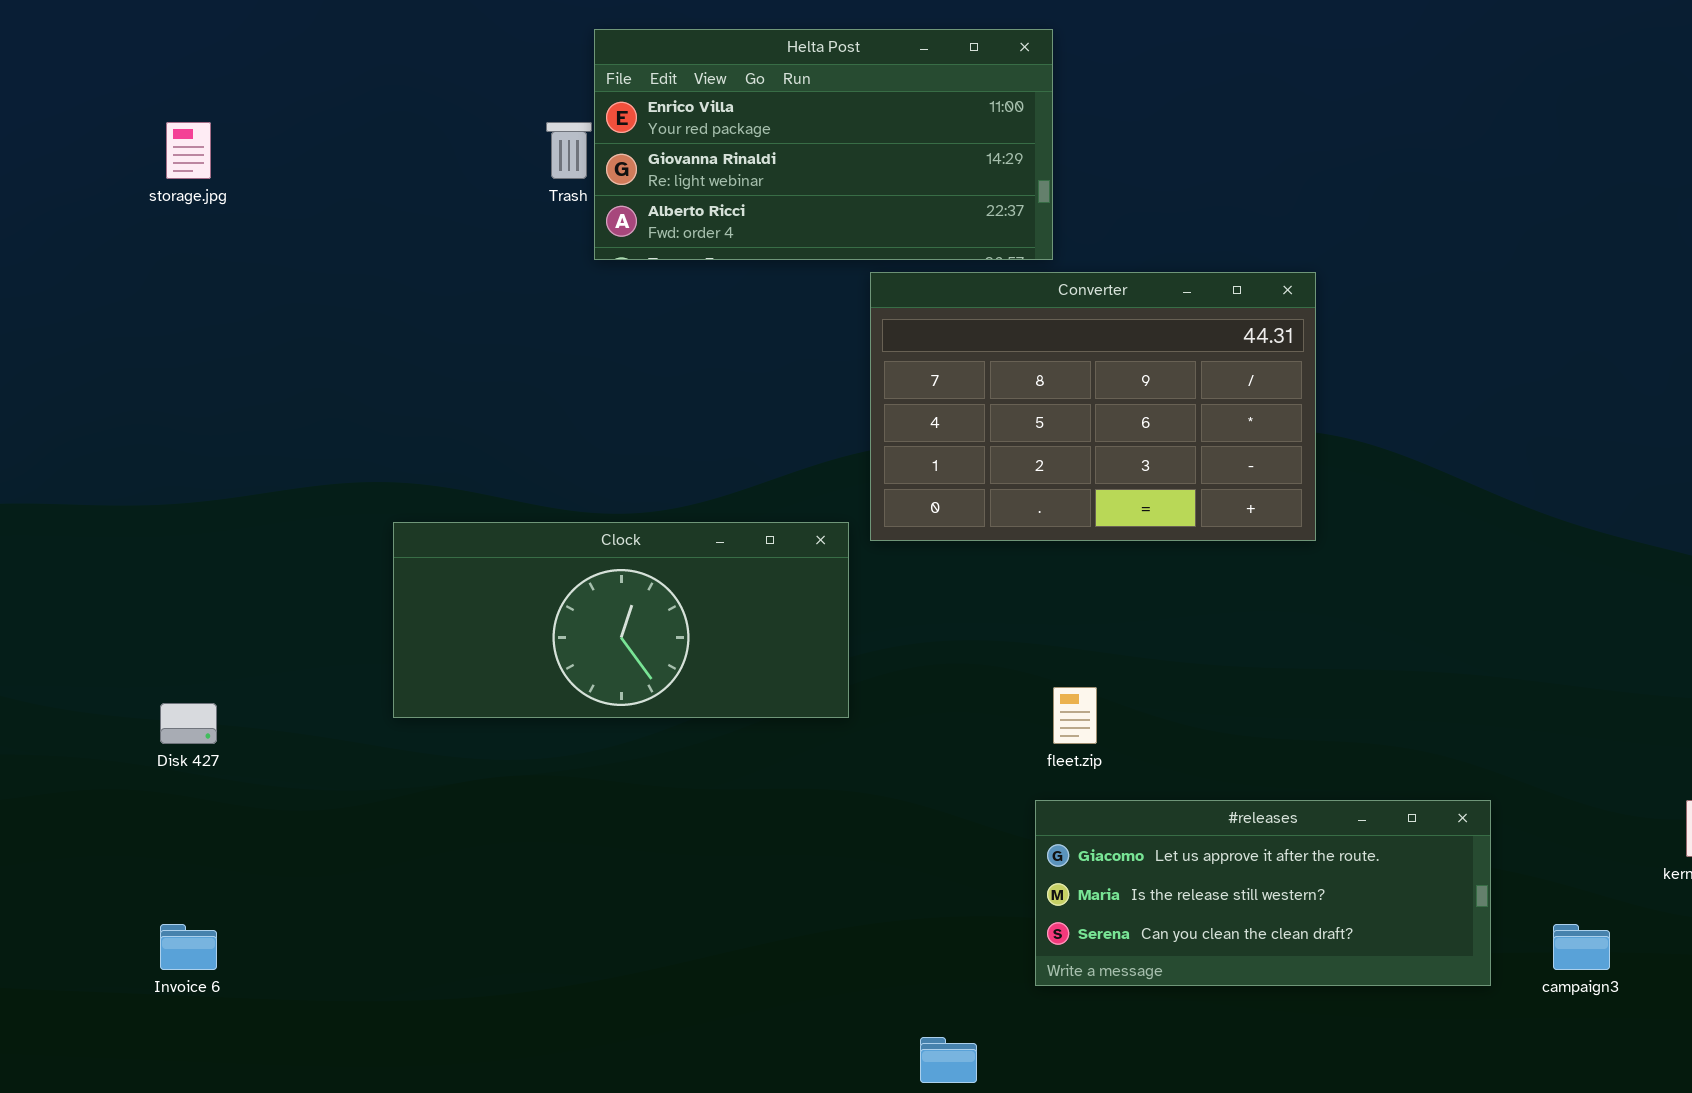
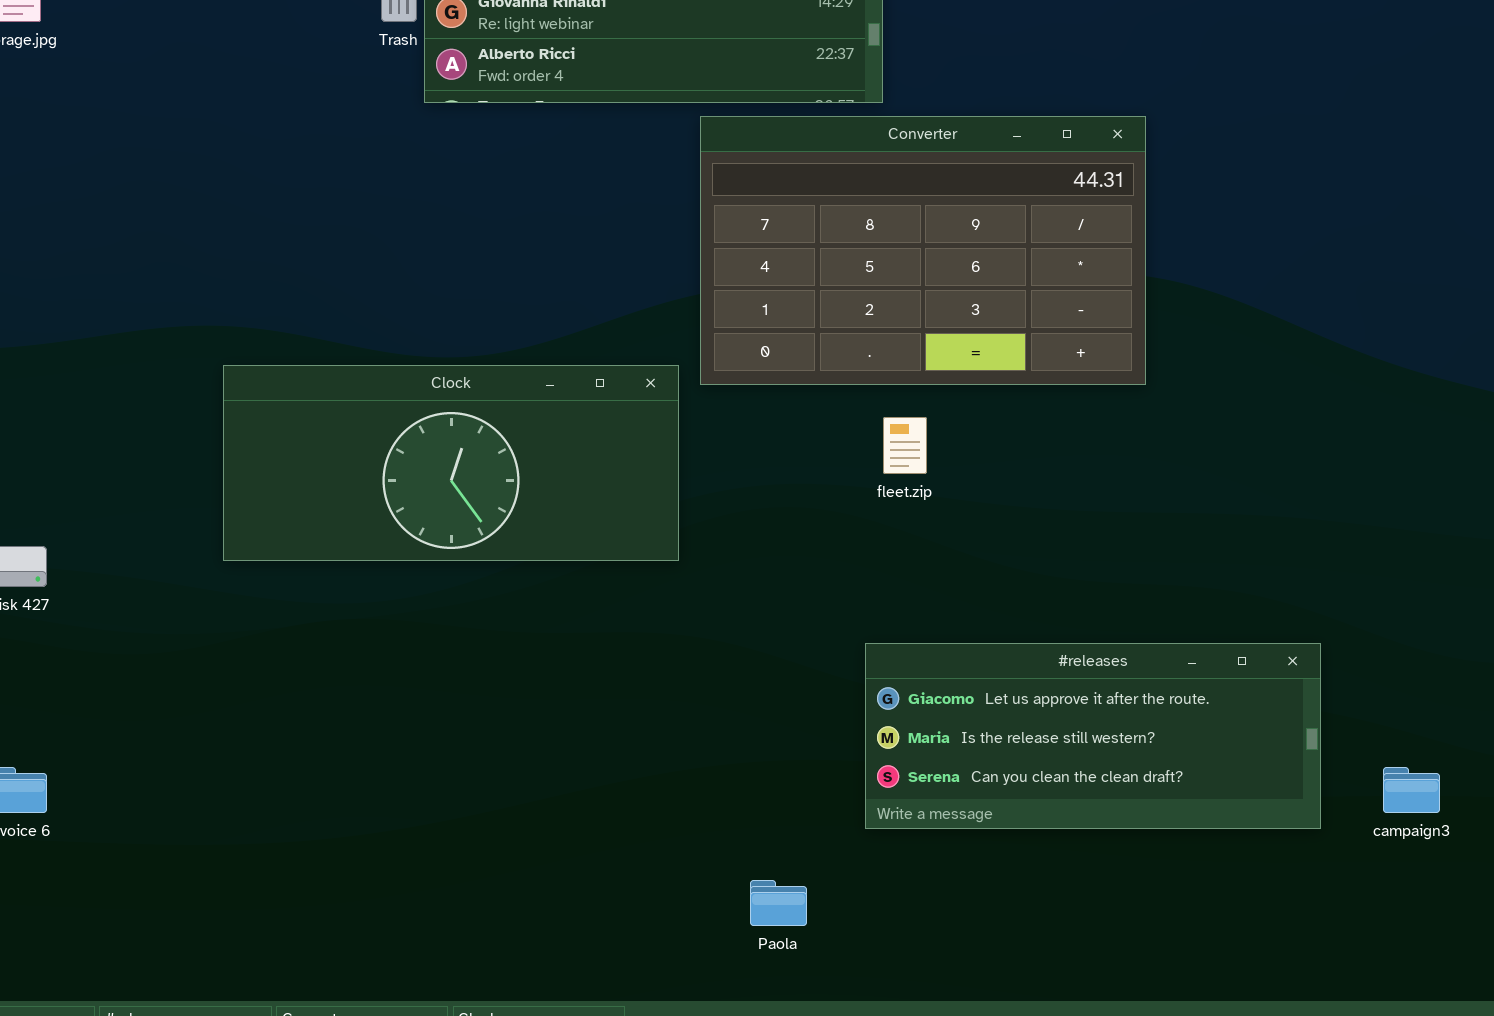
fleet.zip: [1053,687,1097,744] -> [883,417,927,474], moved

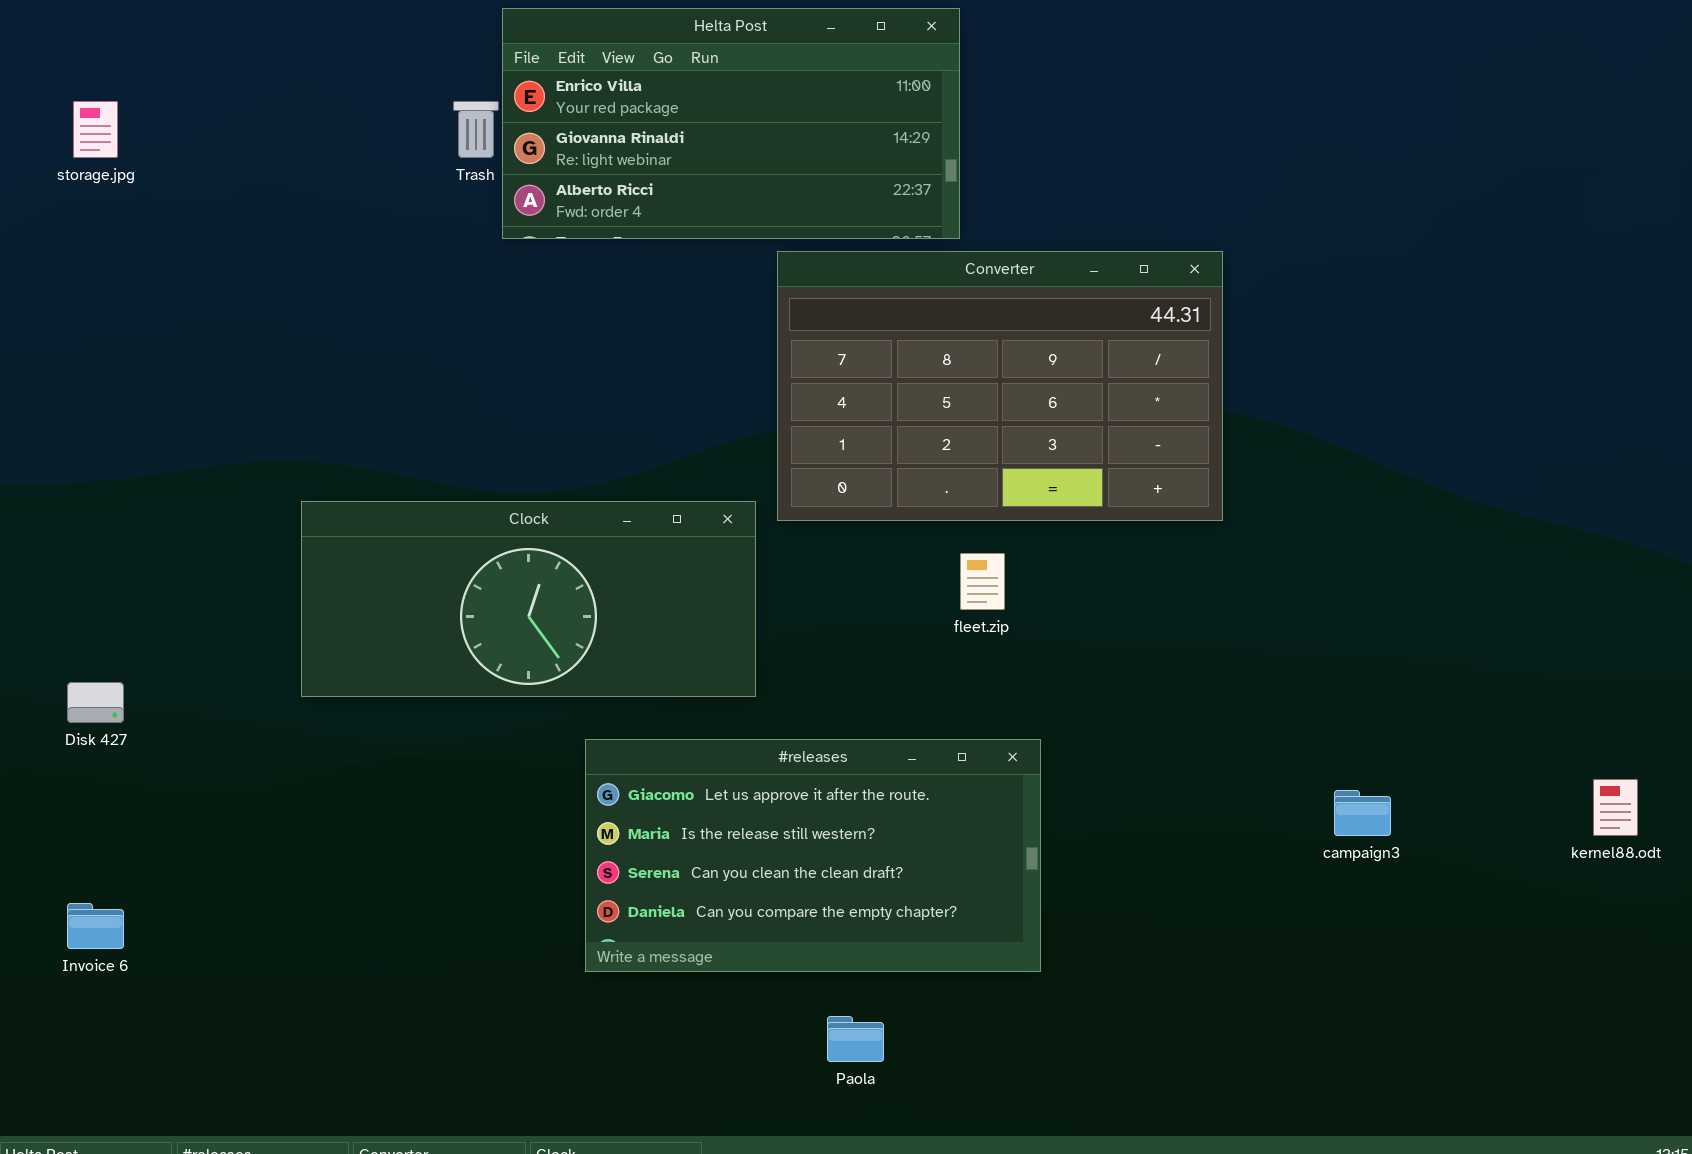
#releases: [865,643,1321,829] -> [585,739,1041,972], moved, resized
campaign3: [1383,767,1440,813] -> [1334,790,1391,836], moved

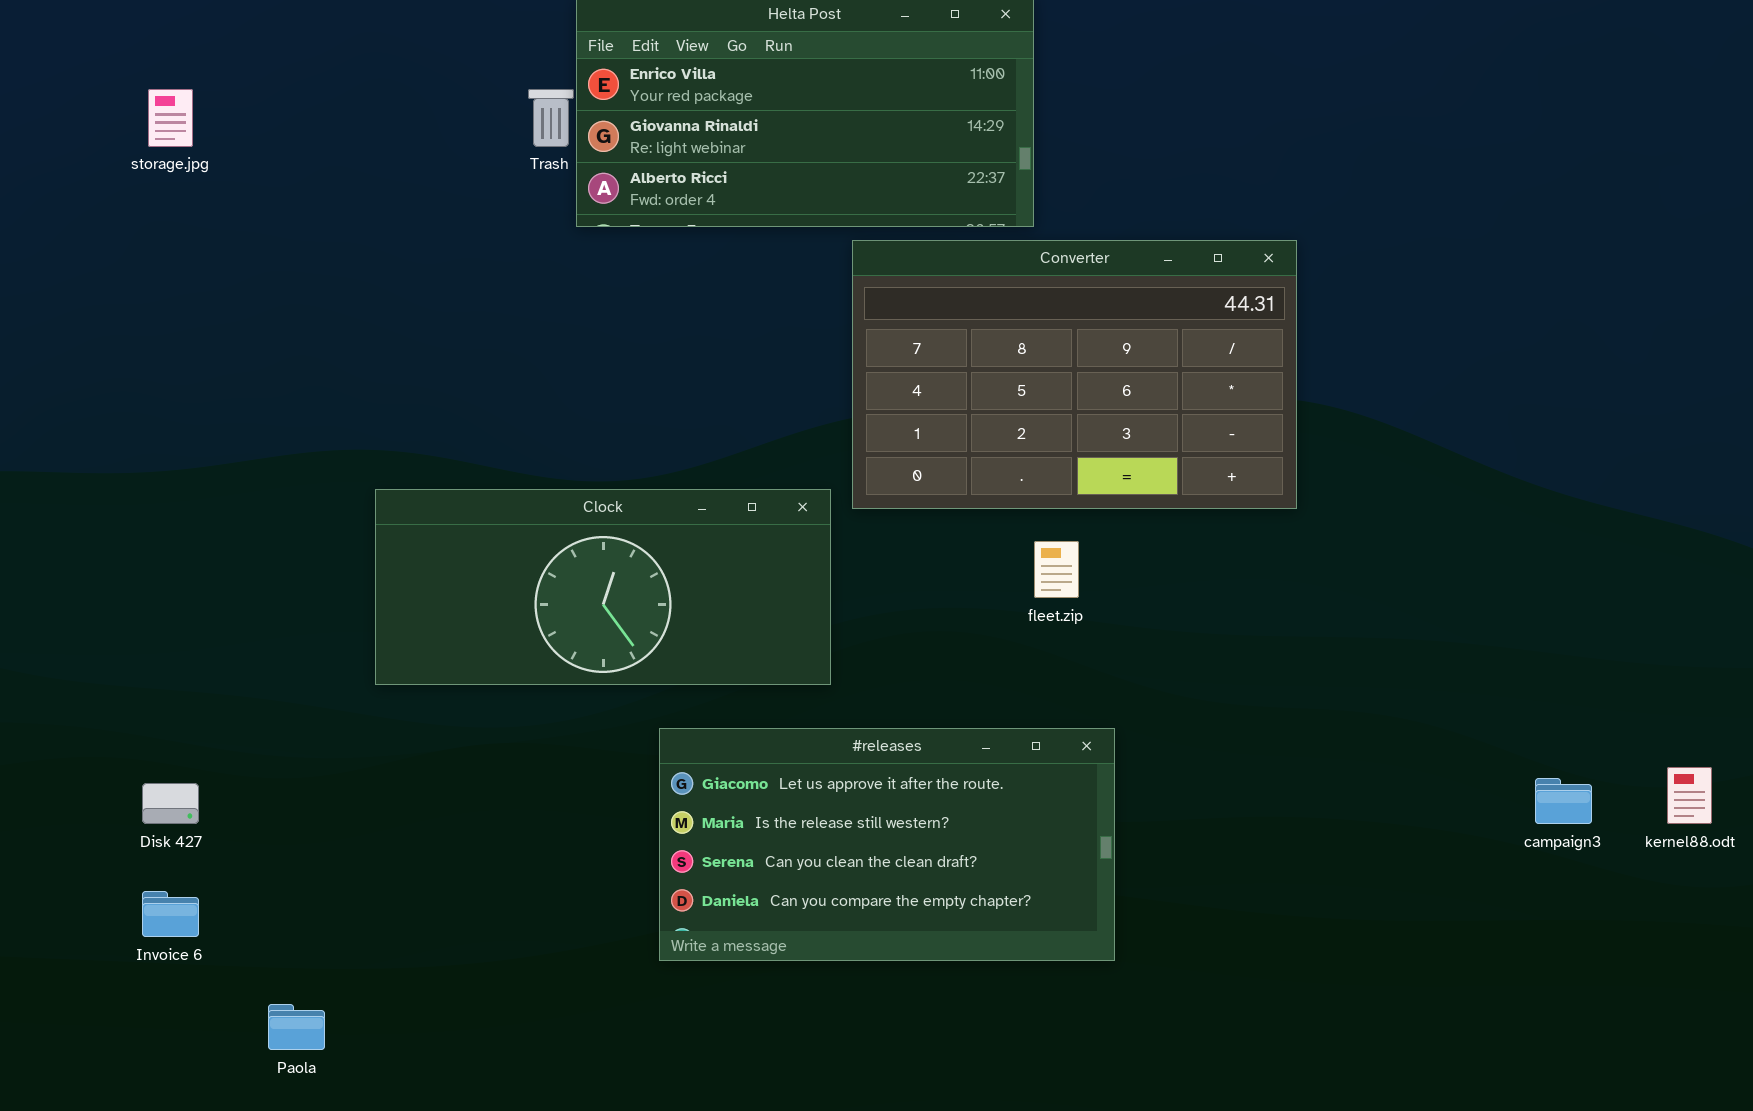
Disk 427: [67,682,124,723] -> [142,783,199,824], moved
campaign3: [1334,790,1391,836] -> [1535,778,1592,824], moved
Paola: [827,1016,884,1062] -> [268,1004,325,1050], moved

